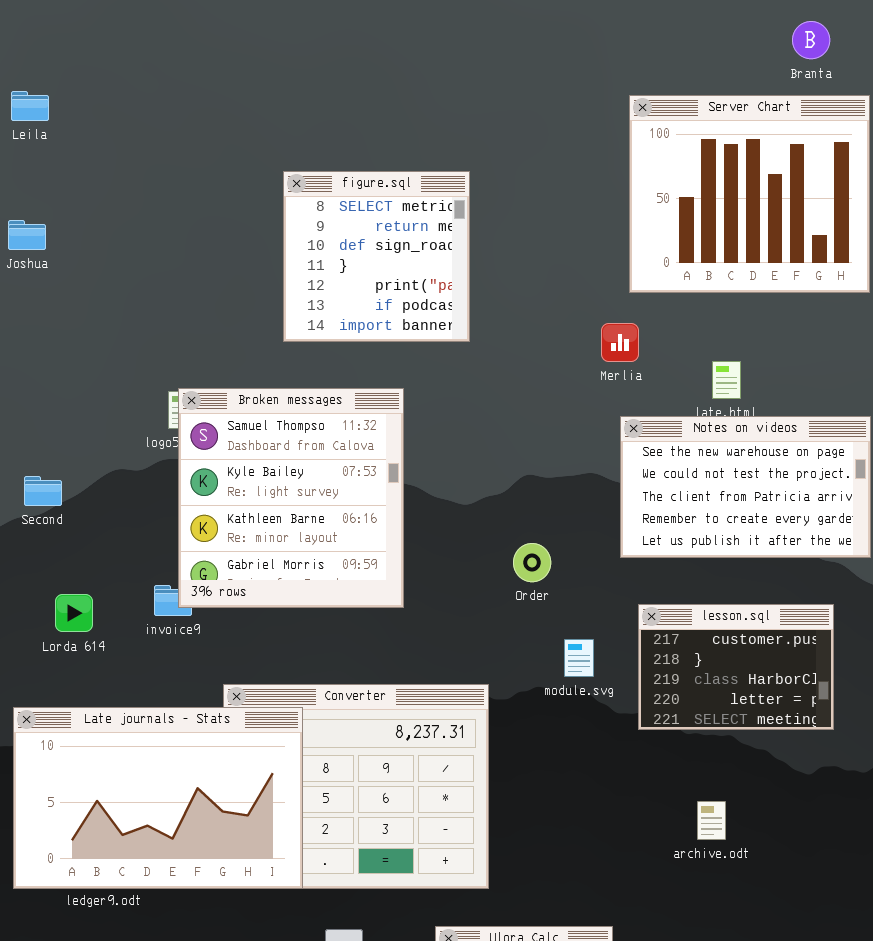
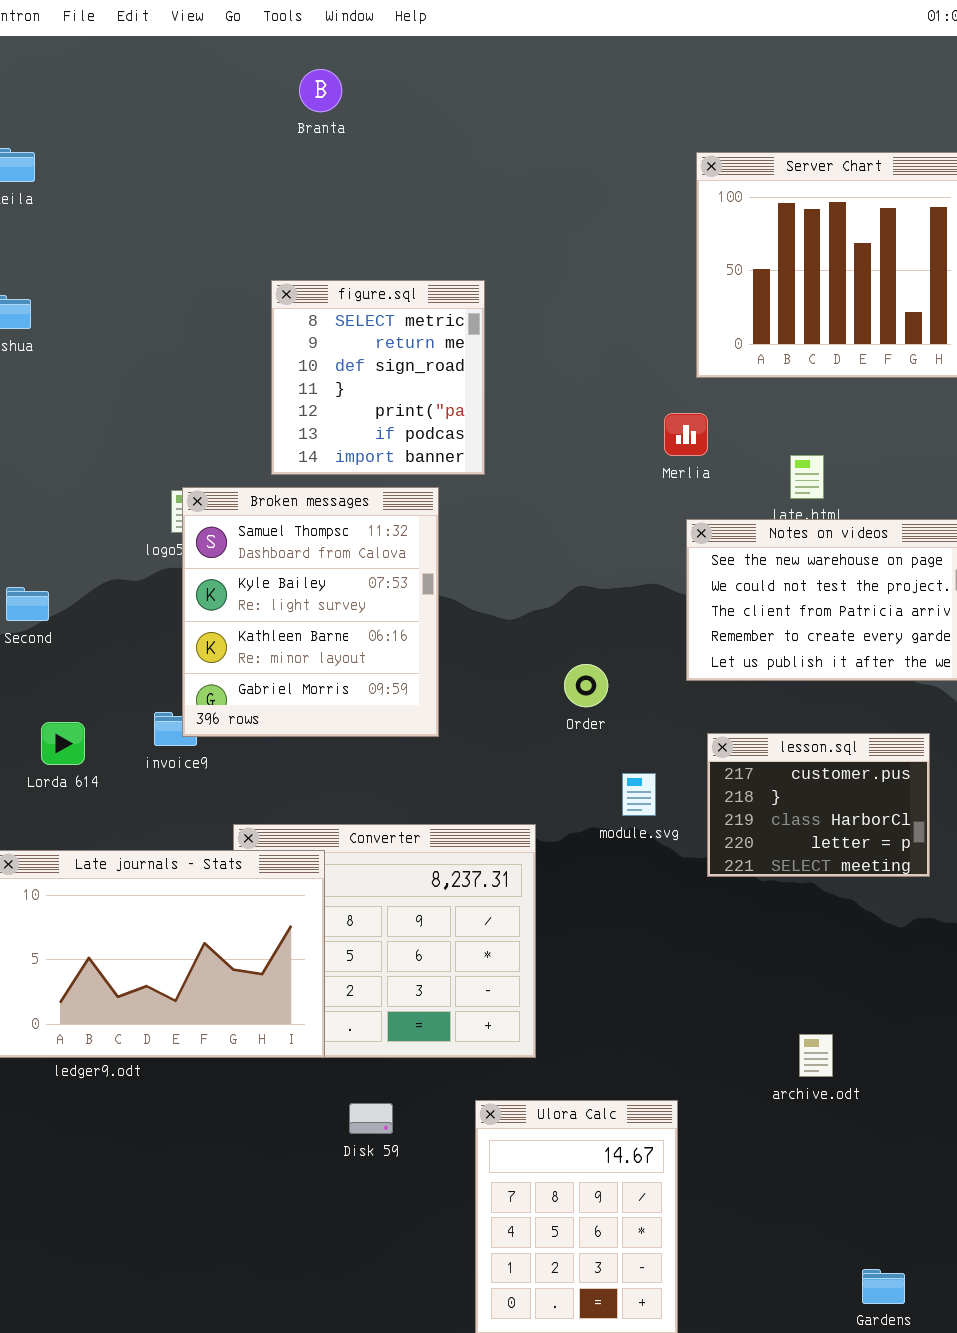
Branta: [792,21,830,59] -> [299,69,342,112], moved
figure.sql: [283,171,470,342] -> [271,280,485,475], moved
archive.odt: [697,801,726,840] -> [799,1034,833,1077], moved

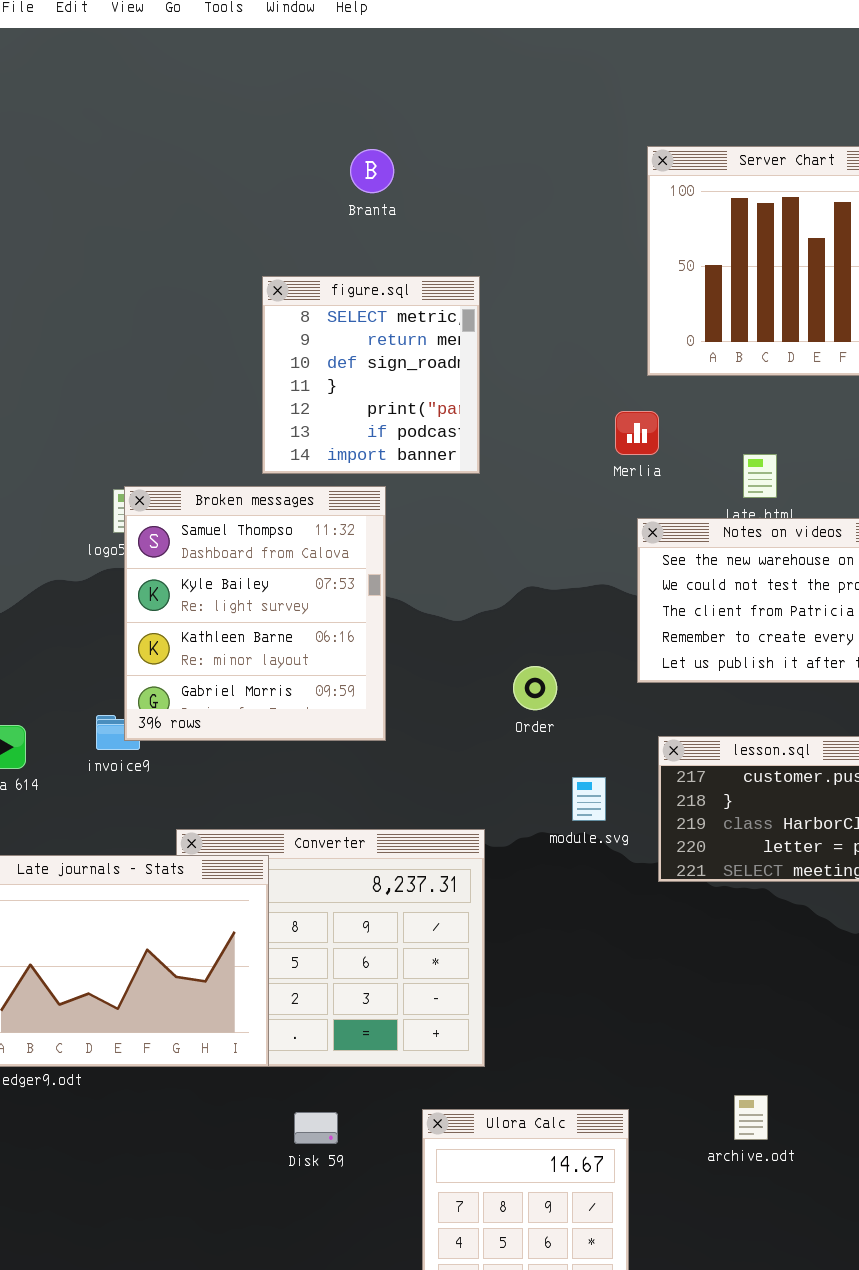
Branta: [299,69,342,112] -> [350,149,394,193], moved
figure.sql: [271,280,485,475] -> [262,276,480,474], moved
archive.odt: [799,1034,833,1077] -> [734,1095,768,1140], moved

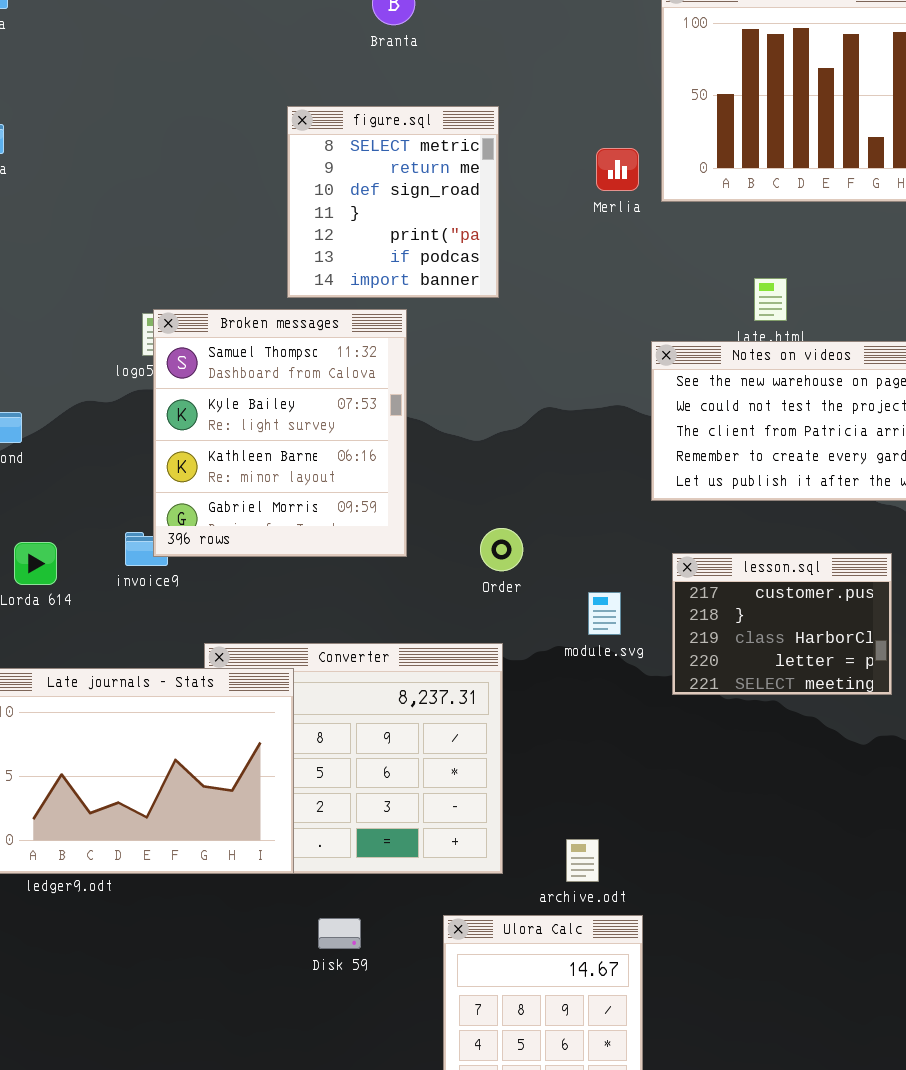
Merlia: [615,411,659,455] -> [596,148,639,191], moved
Order: [513,666,557,710] -> [480,528,523,571], moved
archive.odt: [734,1095,768,1140] -> [566,839,599,882], moved

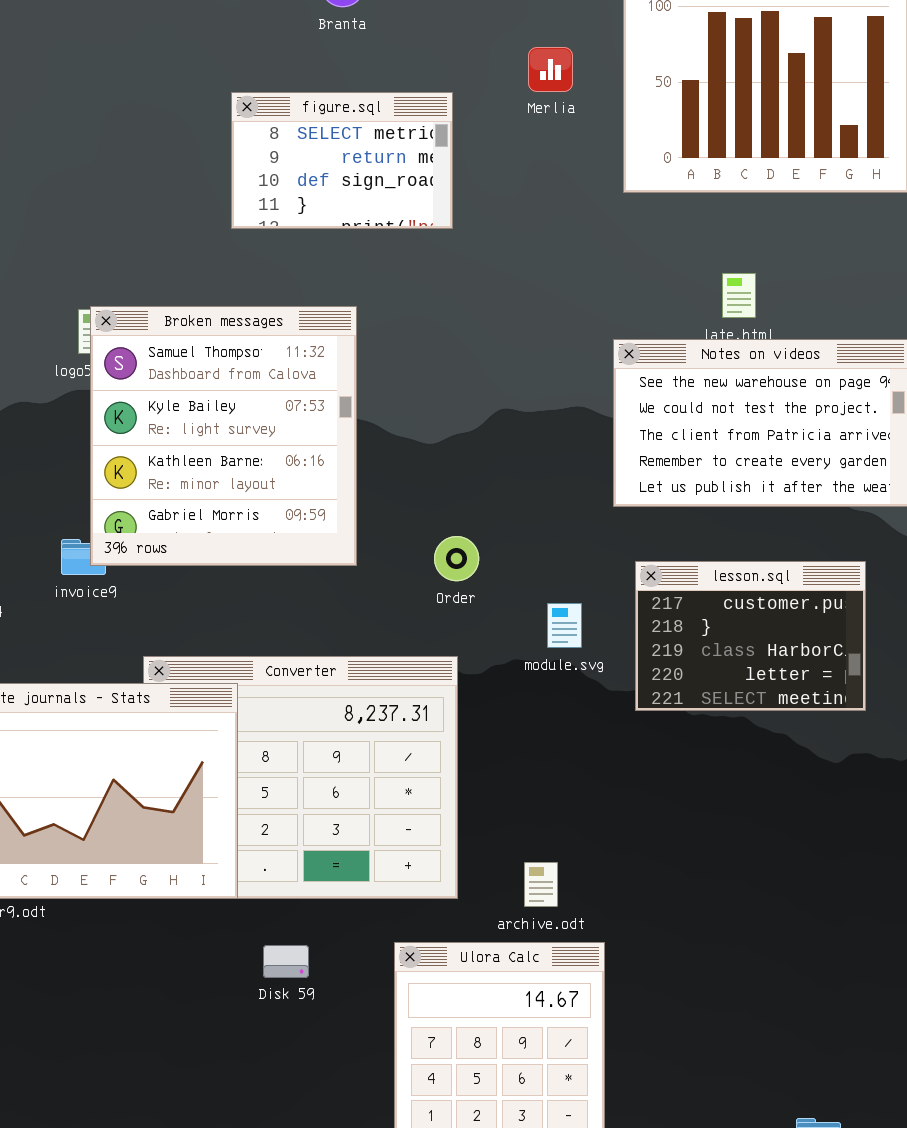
figure.sql: [287,106,499,298] -> [231,92,453,229], resized
Merlia: [596,148,639,191] -> [528,47,573,92], moved

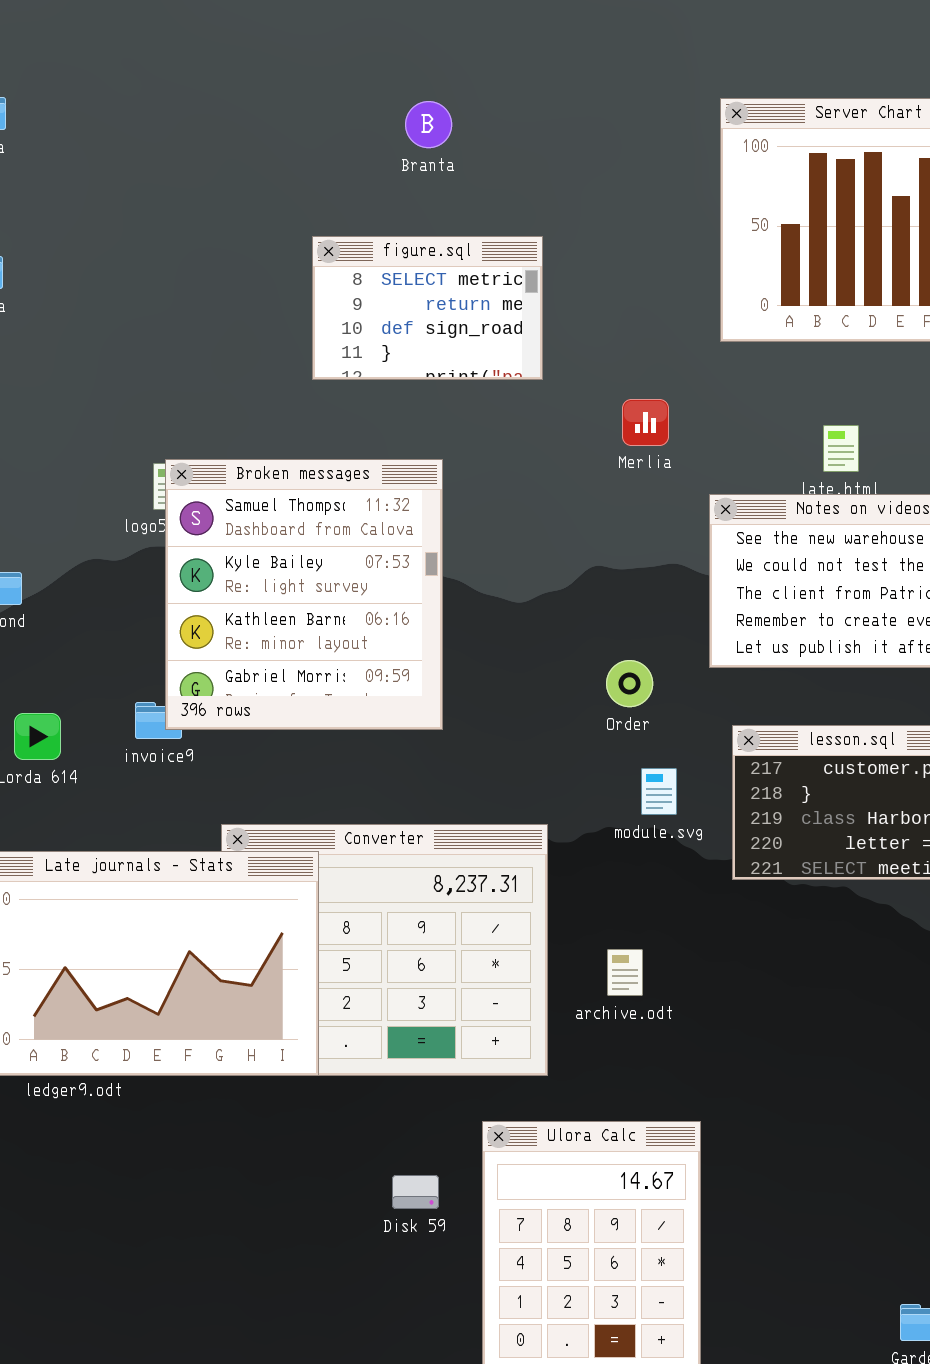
Merlia: [528,47,573,92] -> [622,399,669,446], moved
Order: [434,536,479,581] -> [606,660,653,707], moved
archive.odt: [524,862,558,907] -> [607,949,643,996], moved
Disk 59: [263,945,309,978] -> [392,1175,439,1209], moved

